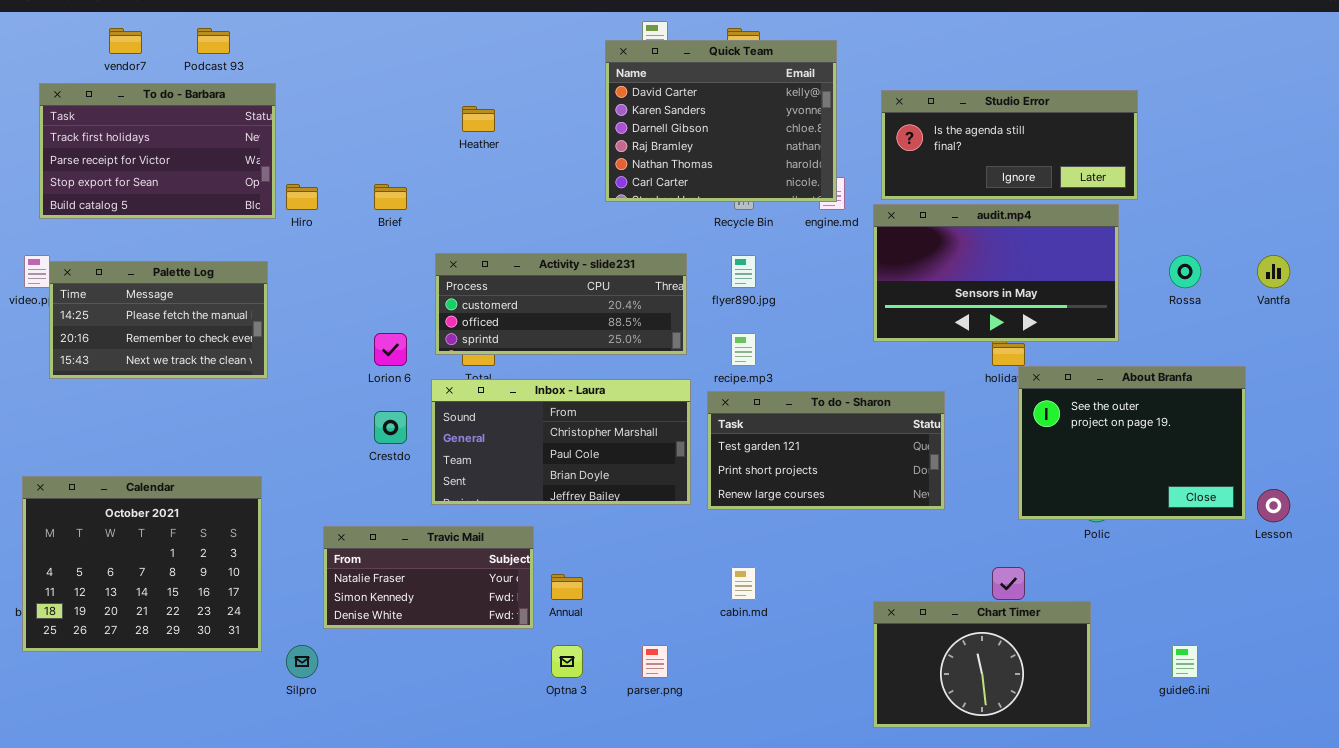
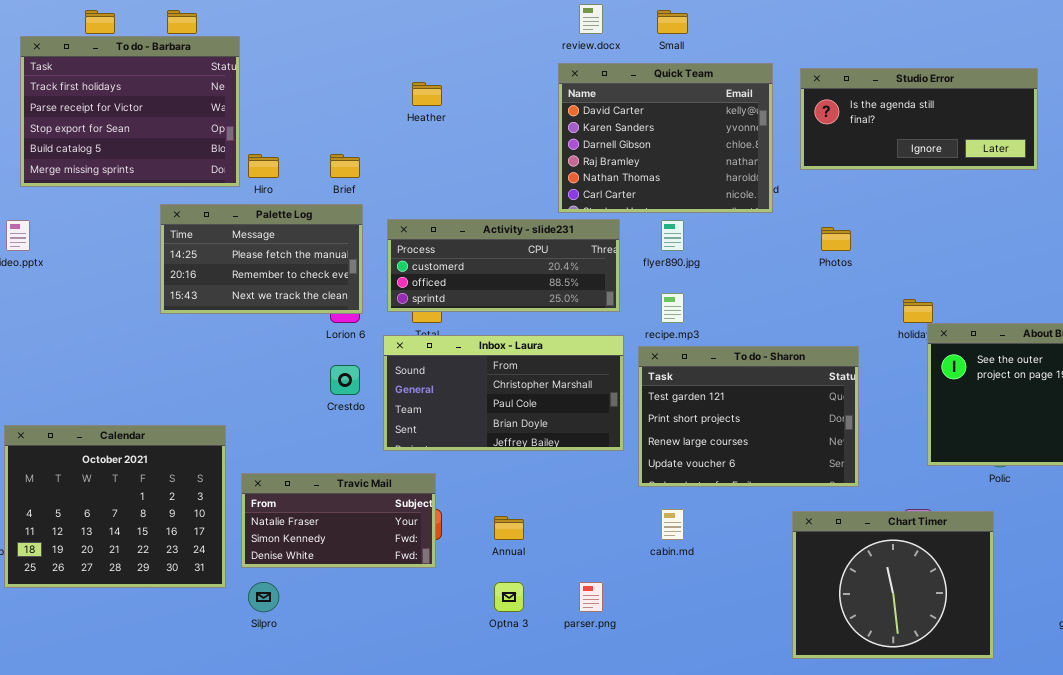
Quick Team: [605,40,837,202] -> [558,63,773,213], moved
To do - Barbara: [39,83,276,219] -> [20,36,240,187], resized
audit.mp4: [873,204,1119,342] -> none, closed
Palette Log: [49,261,268,379] -> [160,204,363,314], moved
To do - Sharon: [707,391,945,510] -> [638,346,859,487], resized
Travic Mail: [323,526,534,629] -> [241,473,436,568], moved
Chart Timer: [873,601,1091,728] -> [792,511,994,659], resized

